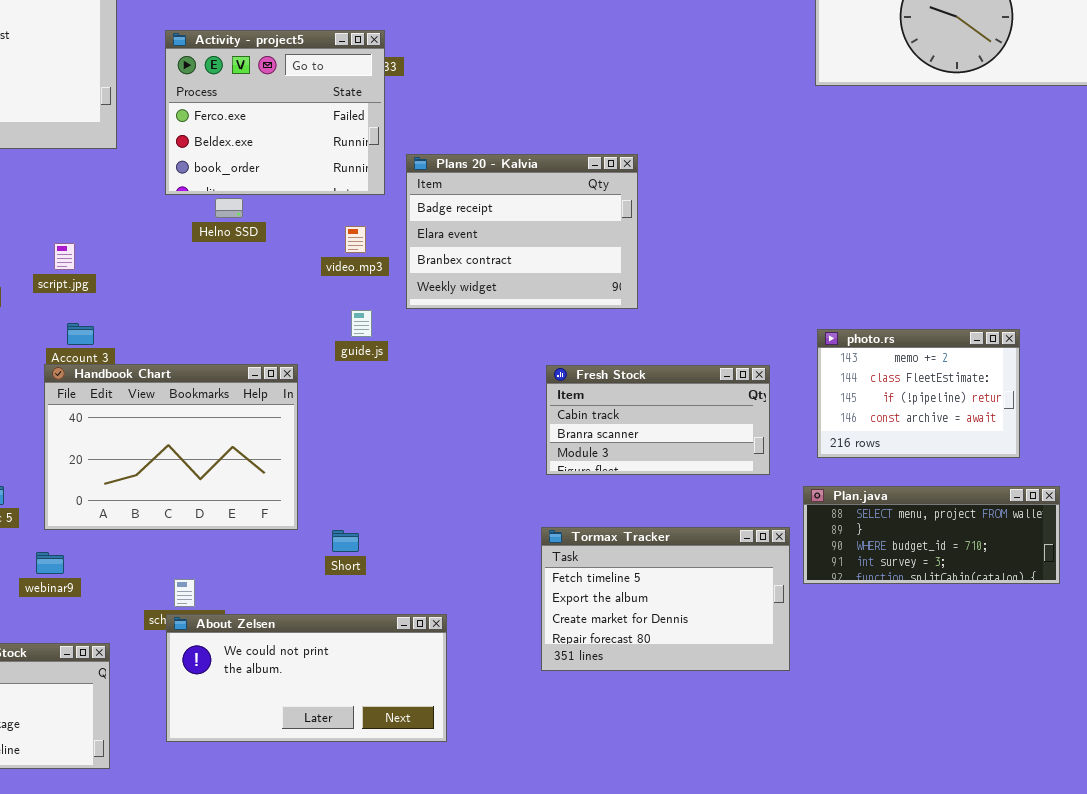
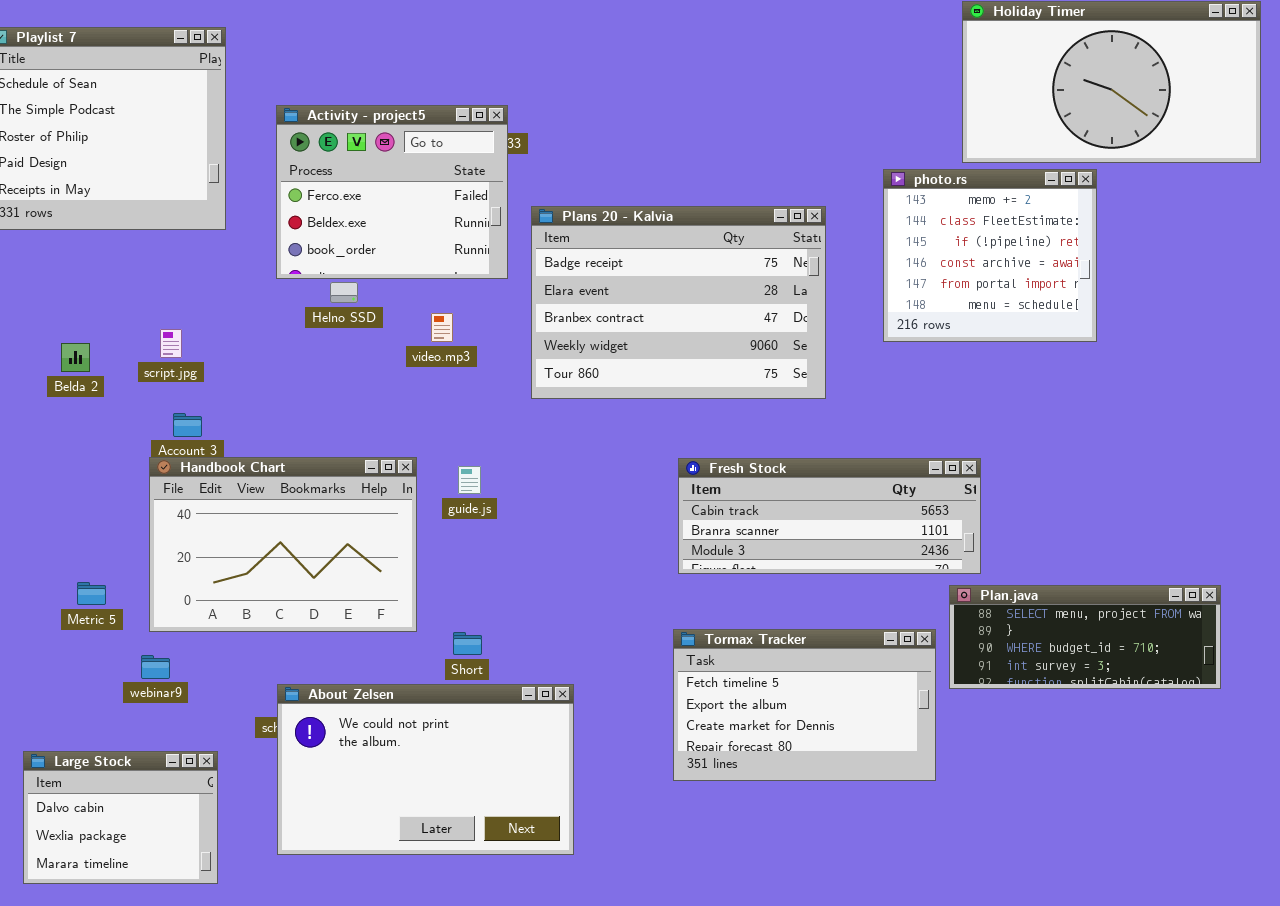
Plans 20 - Kalvia: [406,154,638,309] -> [531,206,826,399], resized
video.mp3: [345,226,366,253] -> [431,313,453,342], moved
guide.js: [351,310,372,337] -> [458,466,481,494], moved
photo.rs: [817,329,1020,458] -> [883,169,1097,342], moved, resized
Fresh Stock: [546,365,770,475] -> [678,458,981,574], resized
About Zelsen: [166,614,447,742] -> [277,684,574,855], resized

